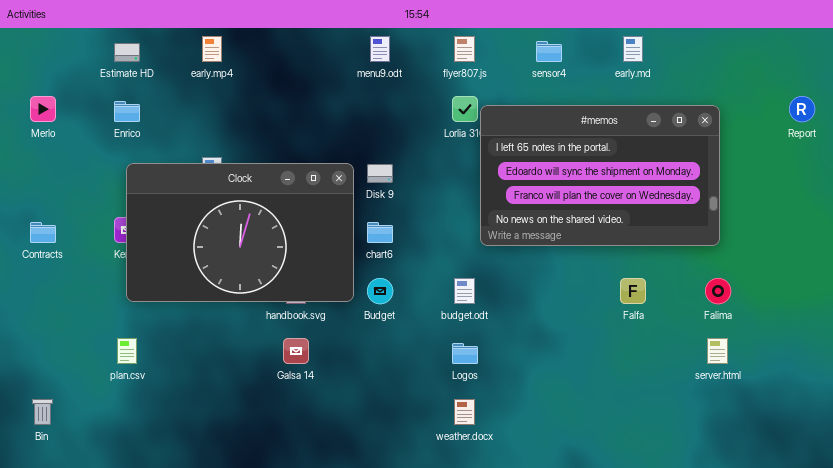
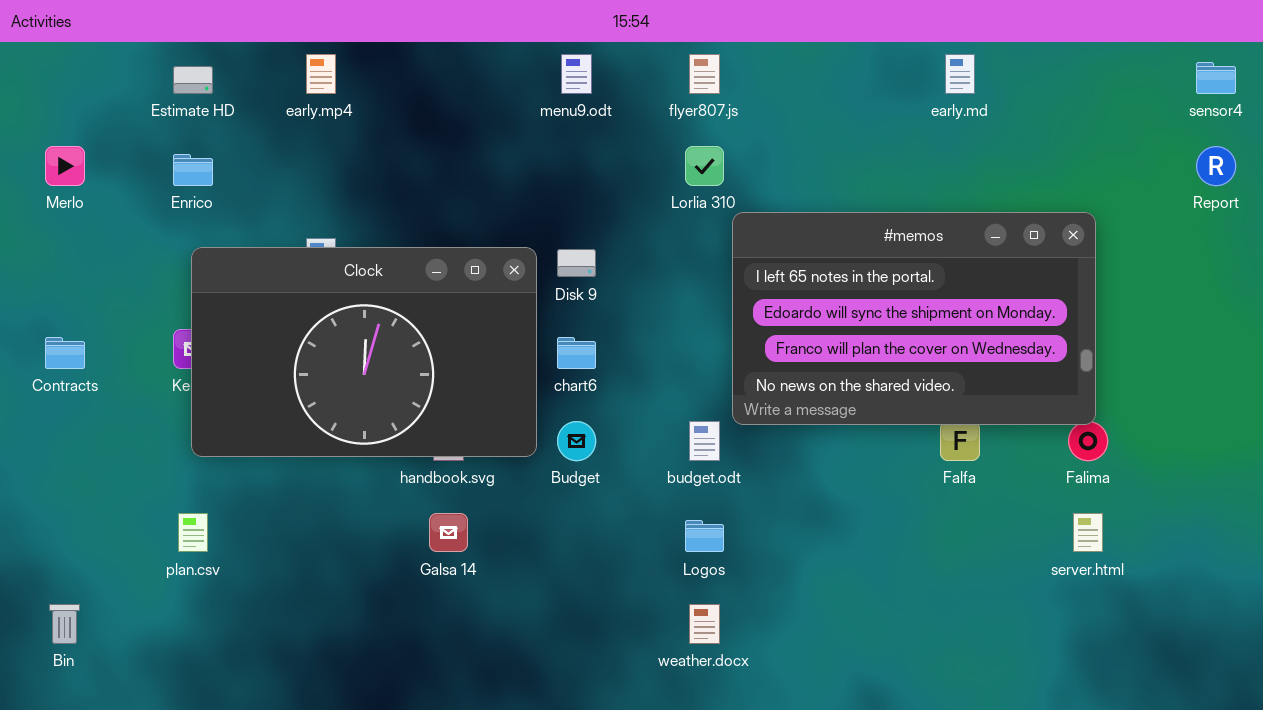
sensor4: [536,41,562,62] -> [1196,62,1236,94], moved
#memos: [480,105,720,246] -> [732,212,1096,425], moved

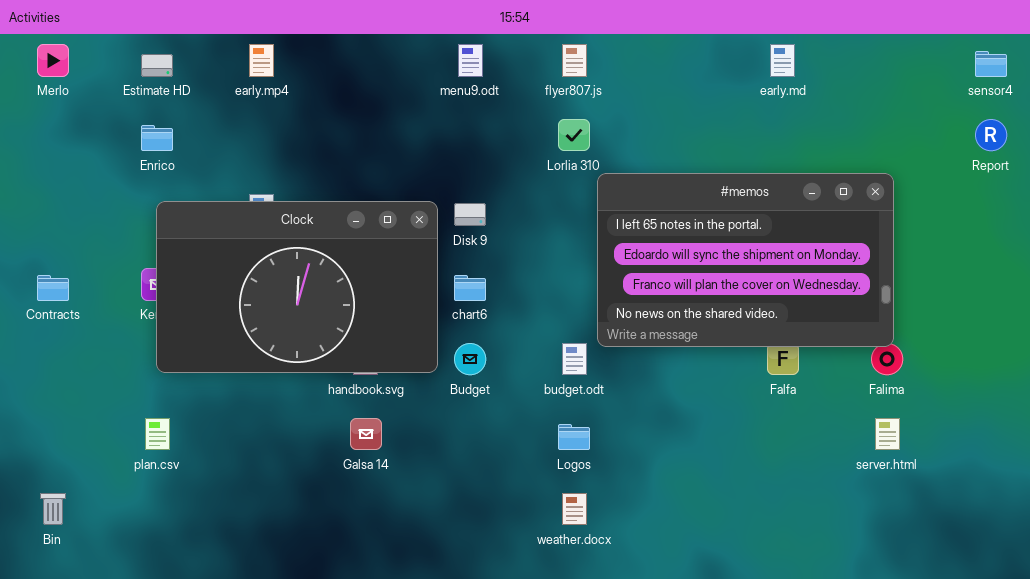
Merlo: [45,146,85,186] -> [37,44,69,77], moved

